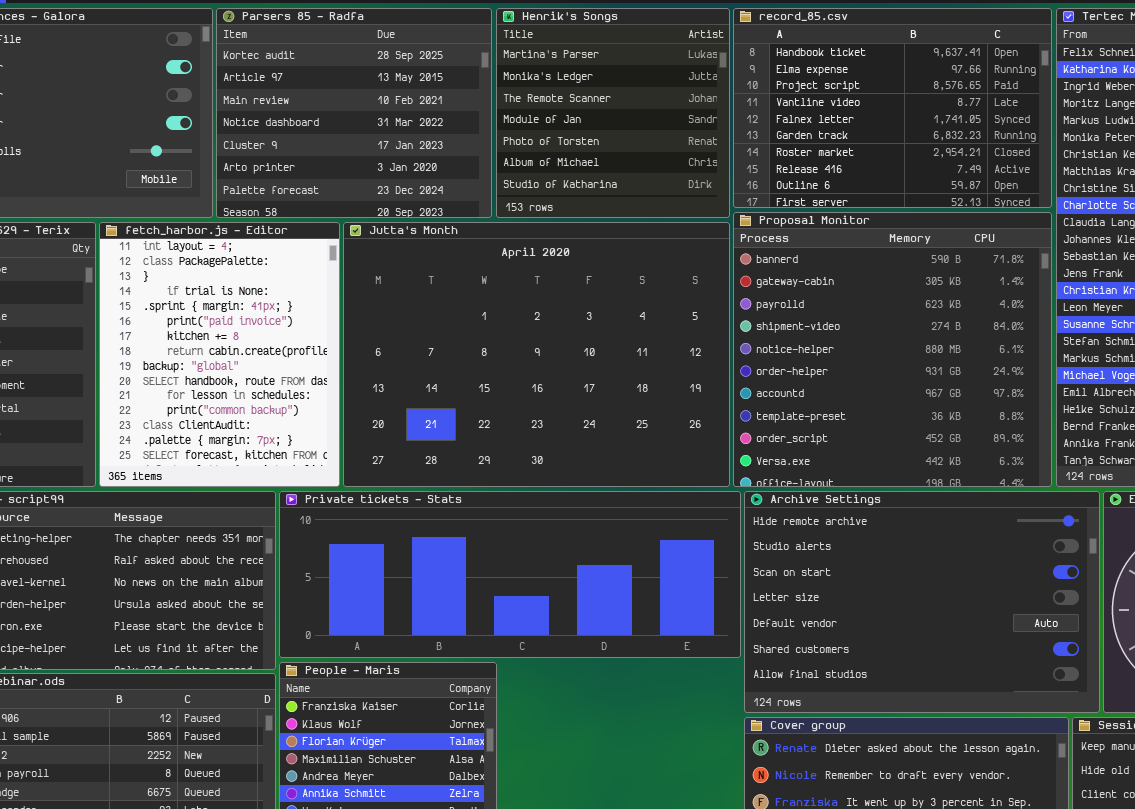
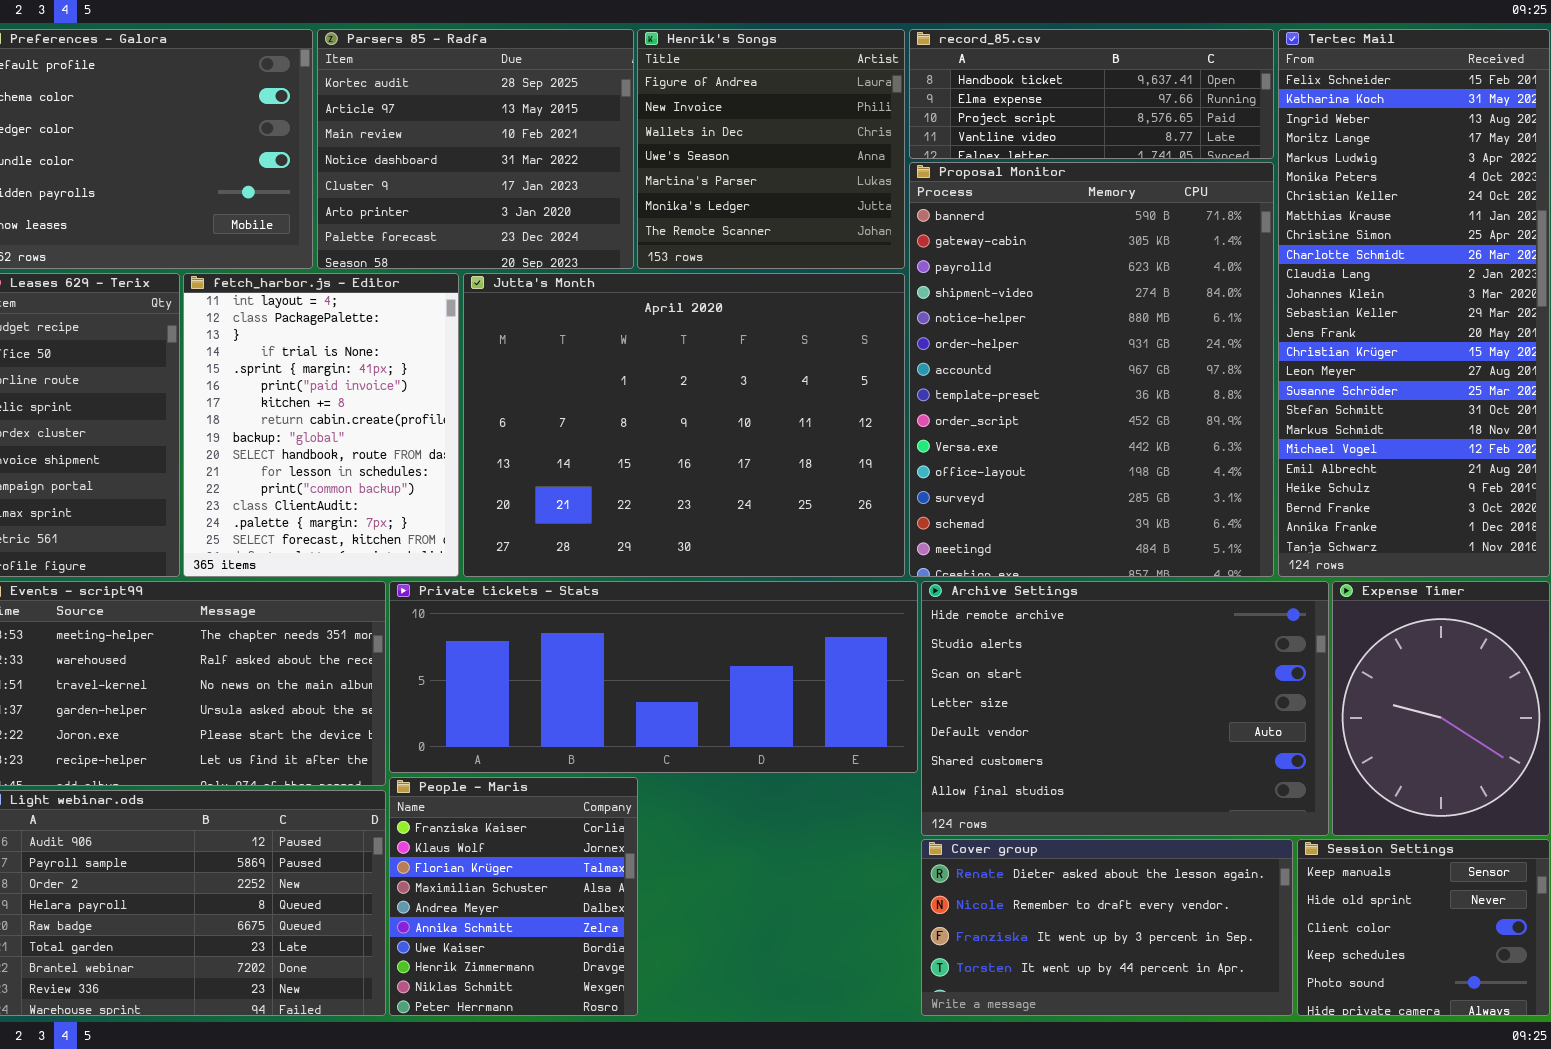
Henrik's Songs: [496,8,730,218] -> [637,29,905,269], scrolled up 4 rows
record_85.csv: [733,8,1052,208] -> [909,29,1274,159], resized
Proposal Monitor: [733,212,1052,487] -> [909,162,1274,577], resized

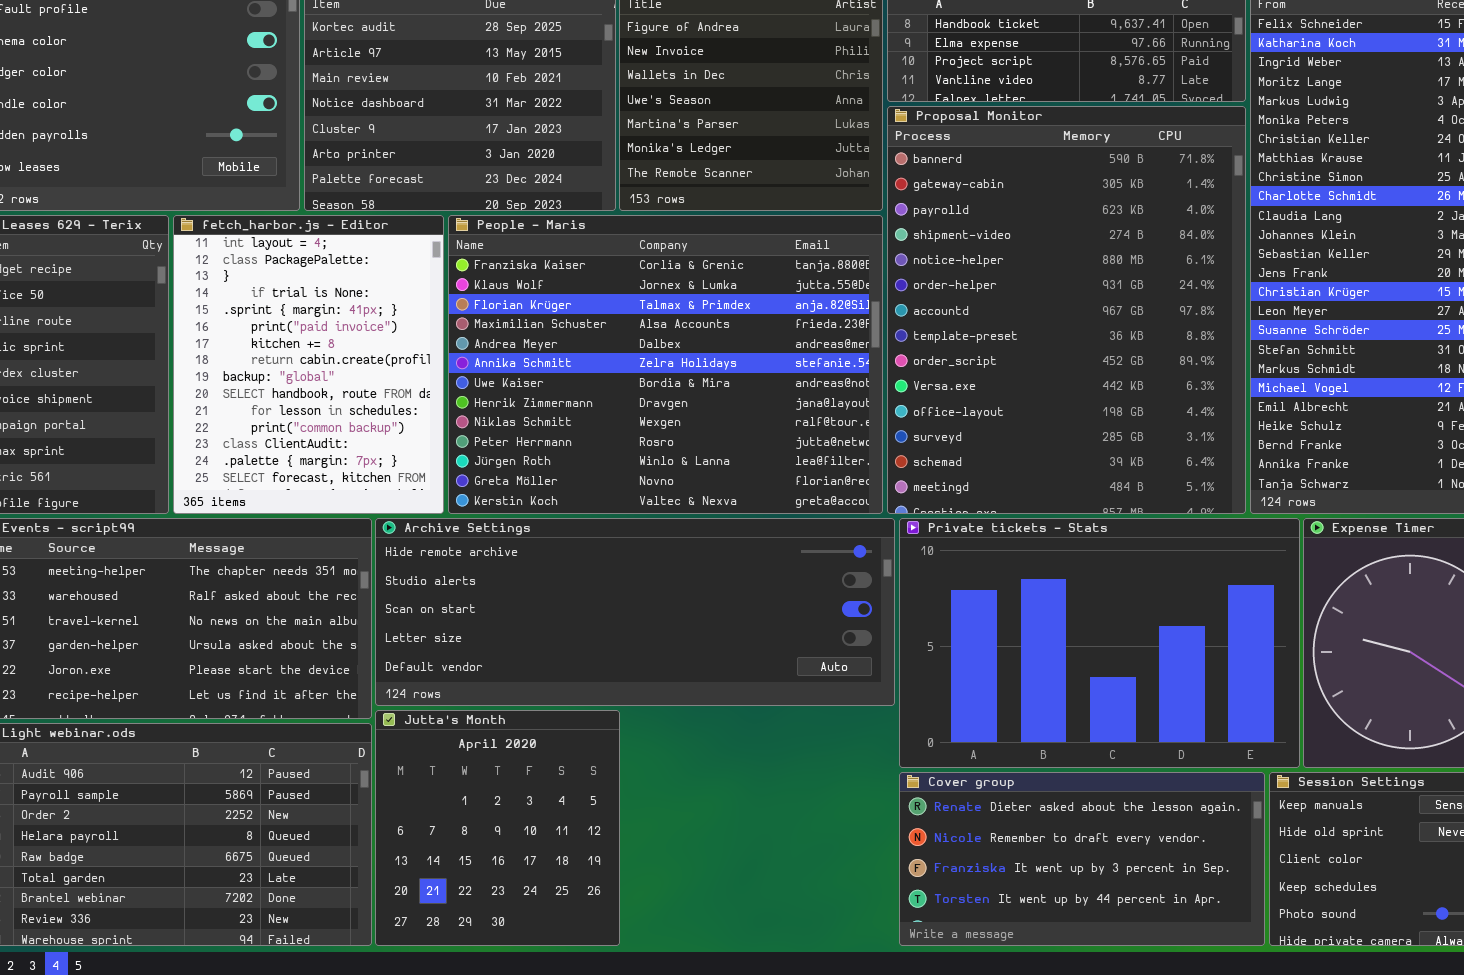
Jutta's Month: [463,273,905,577] -> [375,710,620,946], moved, resized
Private tickets - Stats: [389,581,918,773] -> [899,518,1300,768], moved, resized
Archive Settings: [921,581,1329,836] -> [375,518,895,706], moved, resized
People - Maris: [389,777,638,1016] -> [448,215,883,514], moved, resized

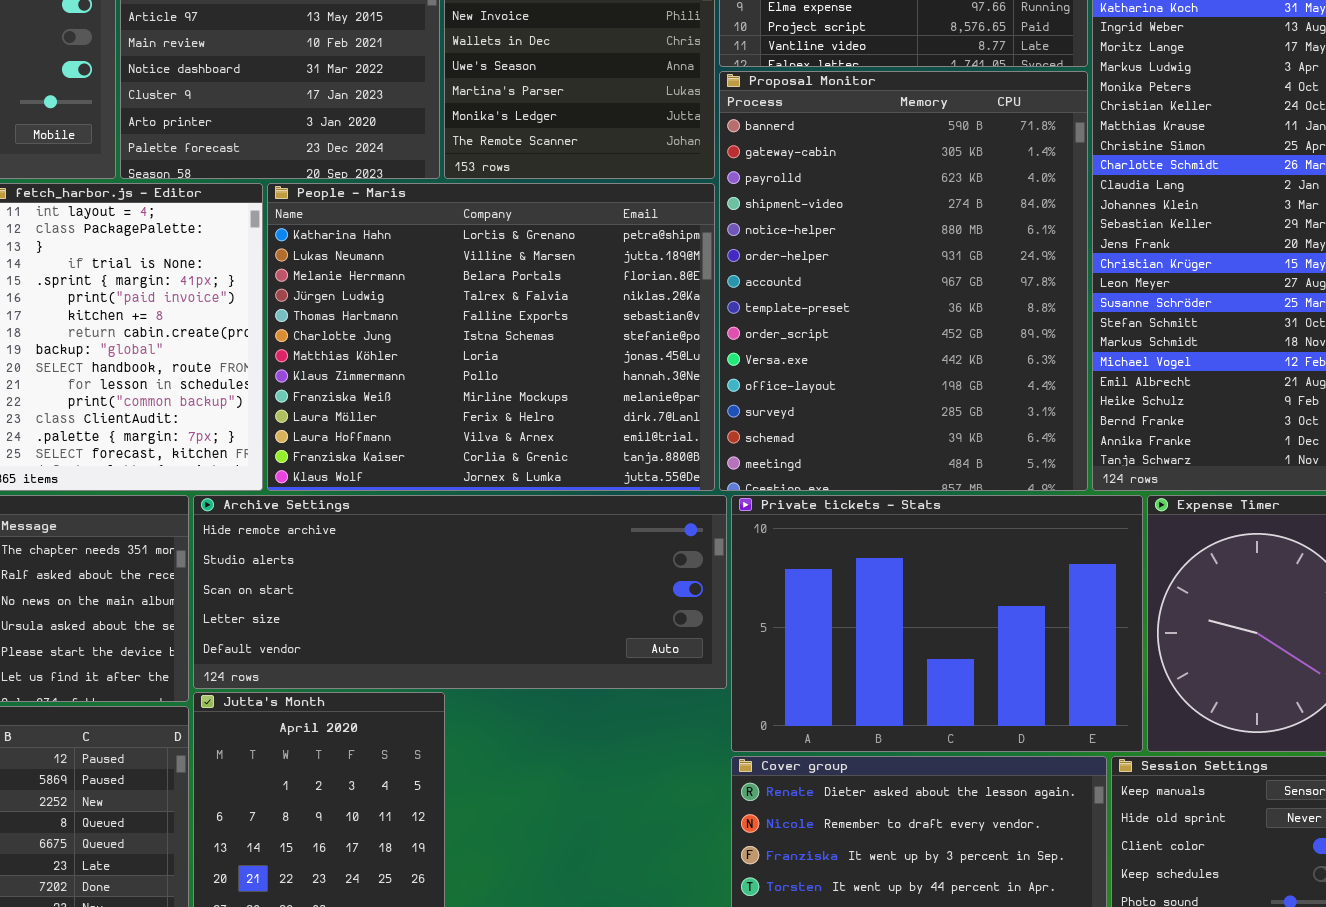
People - Maris: [448,215,883,514] -> [267,183,715,491], scrolled up 11 rows

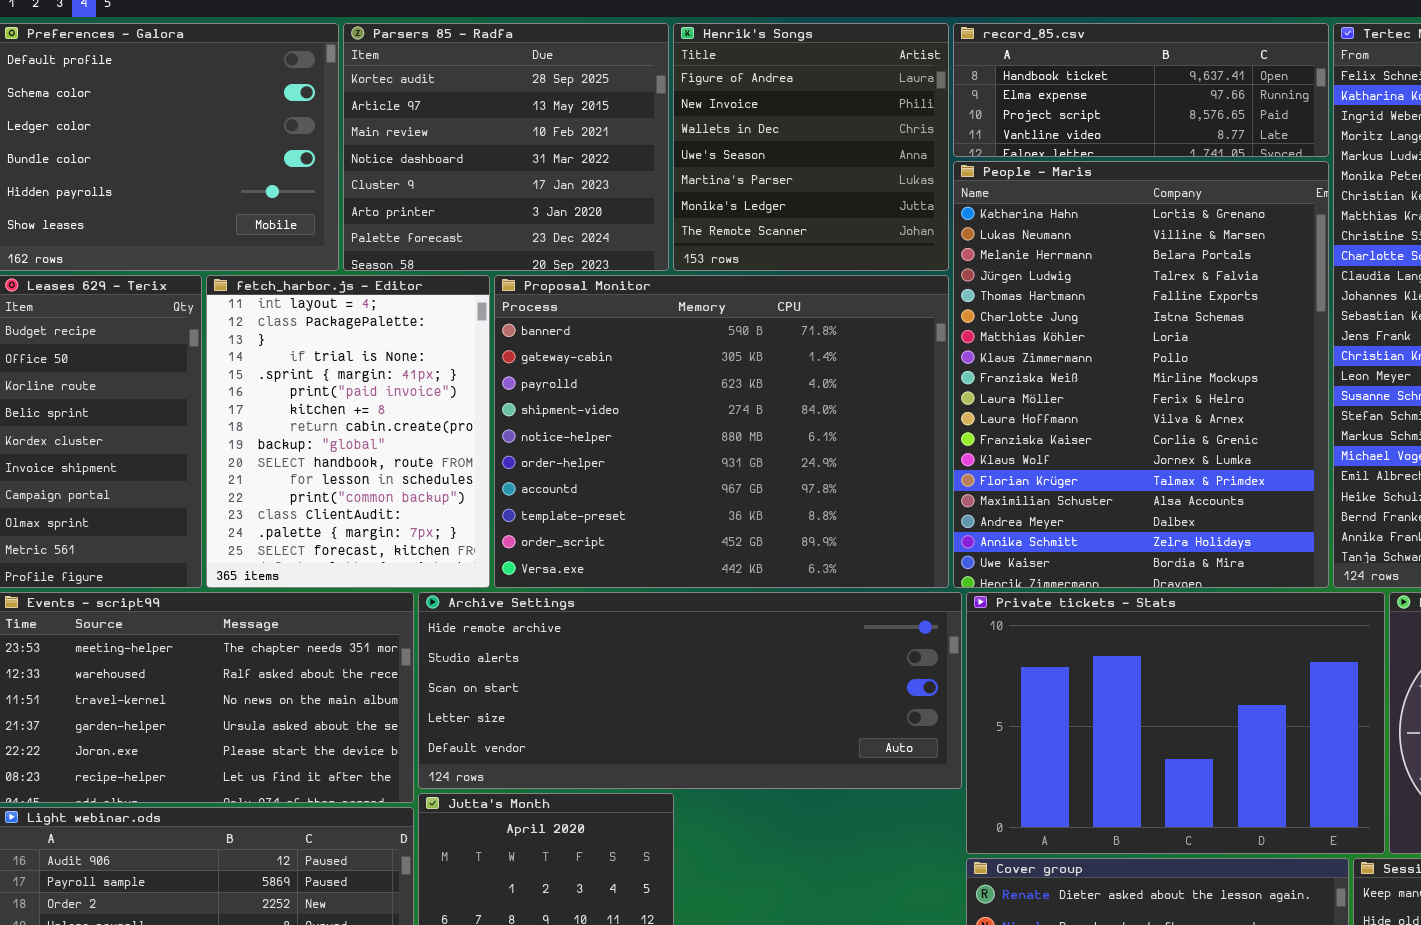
Proposal Monitor: [719,71,1088,491] -> [494,275,949,588], moved, resized
People - Maris: [267,183,715,491] -> [953,161,1329,588], moved, resized

